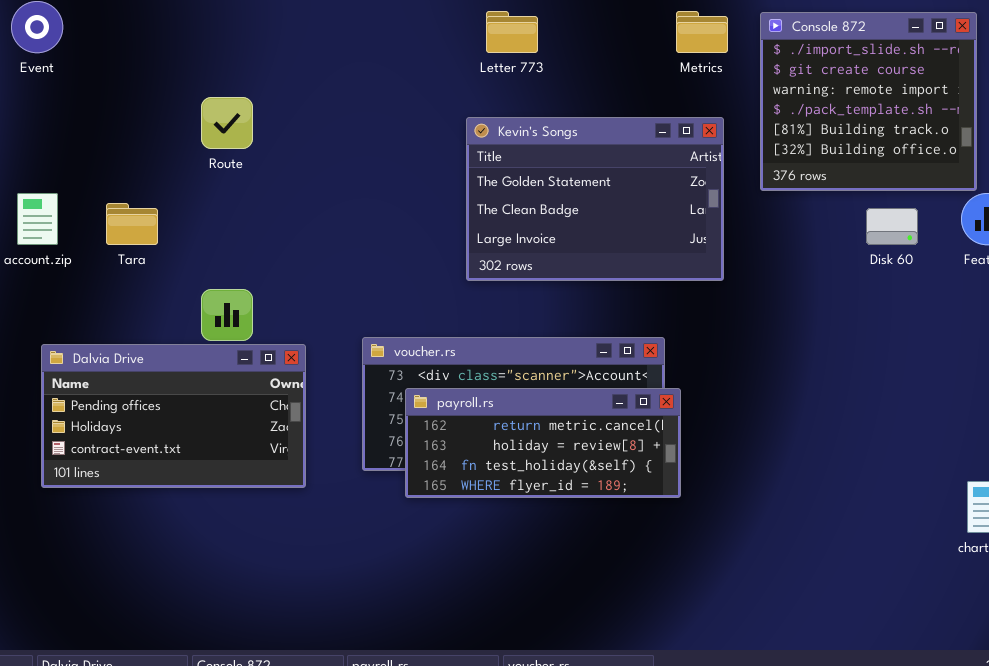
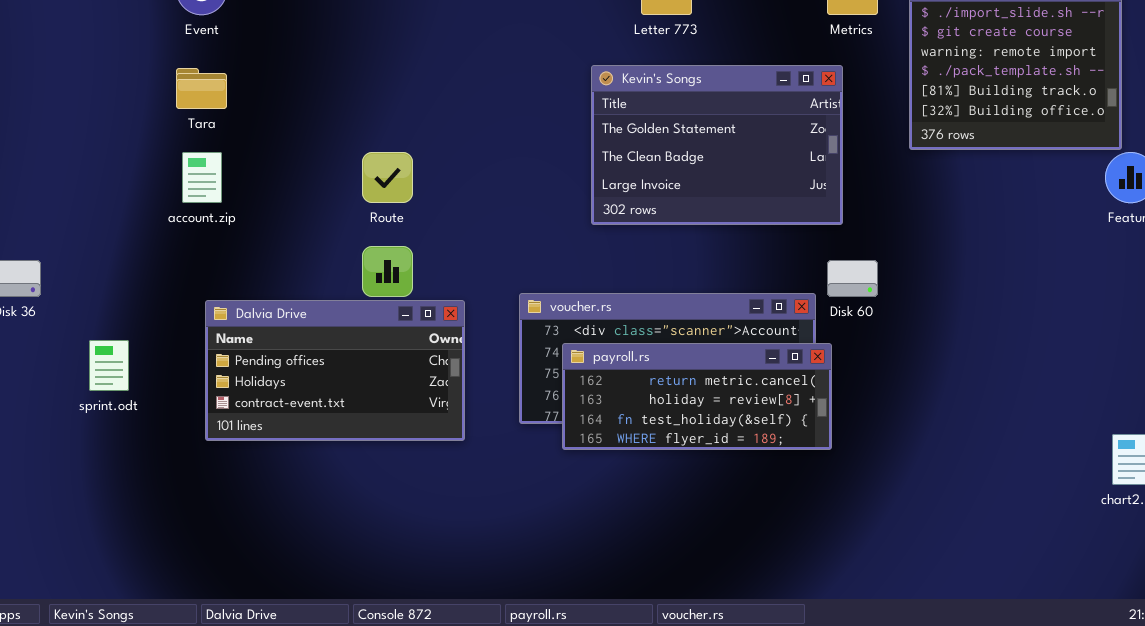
Route: [201,97,253,149] -> [362,152,413,203], moved
Kevin's Songs: [466,117,724,281] -> [591,65,843,225], moved
Tara: [106,203,158,245] -> [176,68,227,109], moved
Disk 60: [866,208,918,245] -> [827,260,878,297], moved

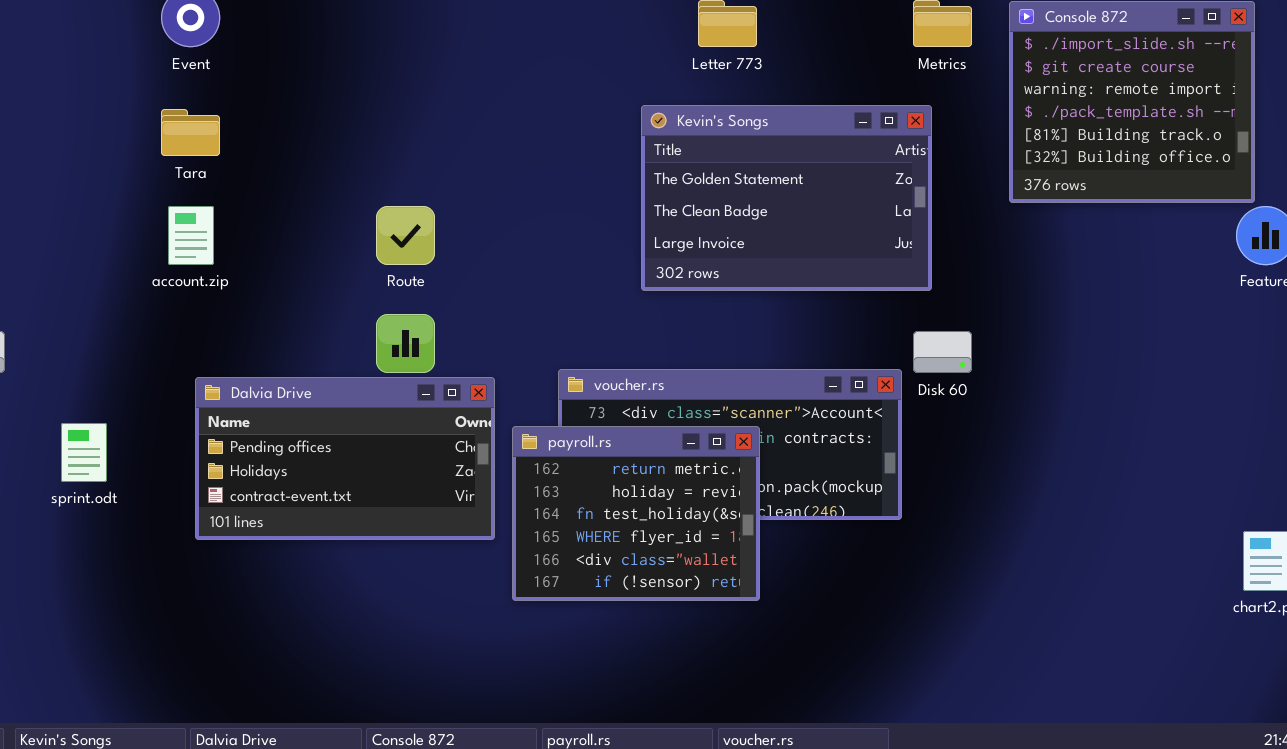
payroll.rs: [562,343,832,450] -> [512,426,760,601], moved, resized

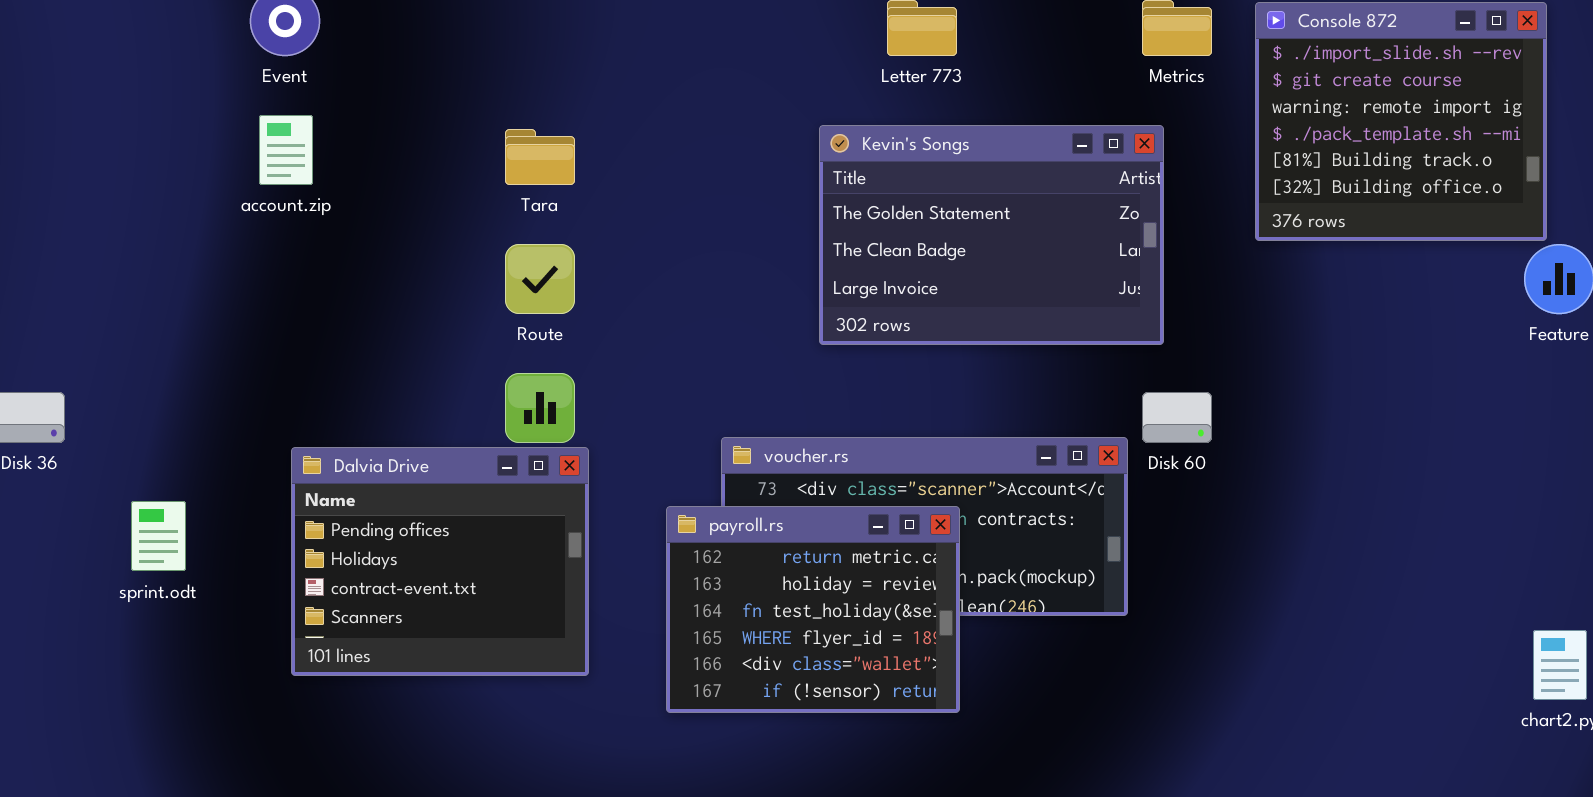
Tara: [161,109,220,156] -> [505,129,575,185], moved
account.zip: [168,206,214,265] -> [259,115,313,185], moved
Dalvia Drive: [195,377,495,540] -> [291,447,589,676], resized

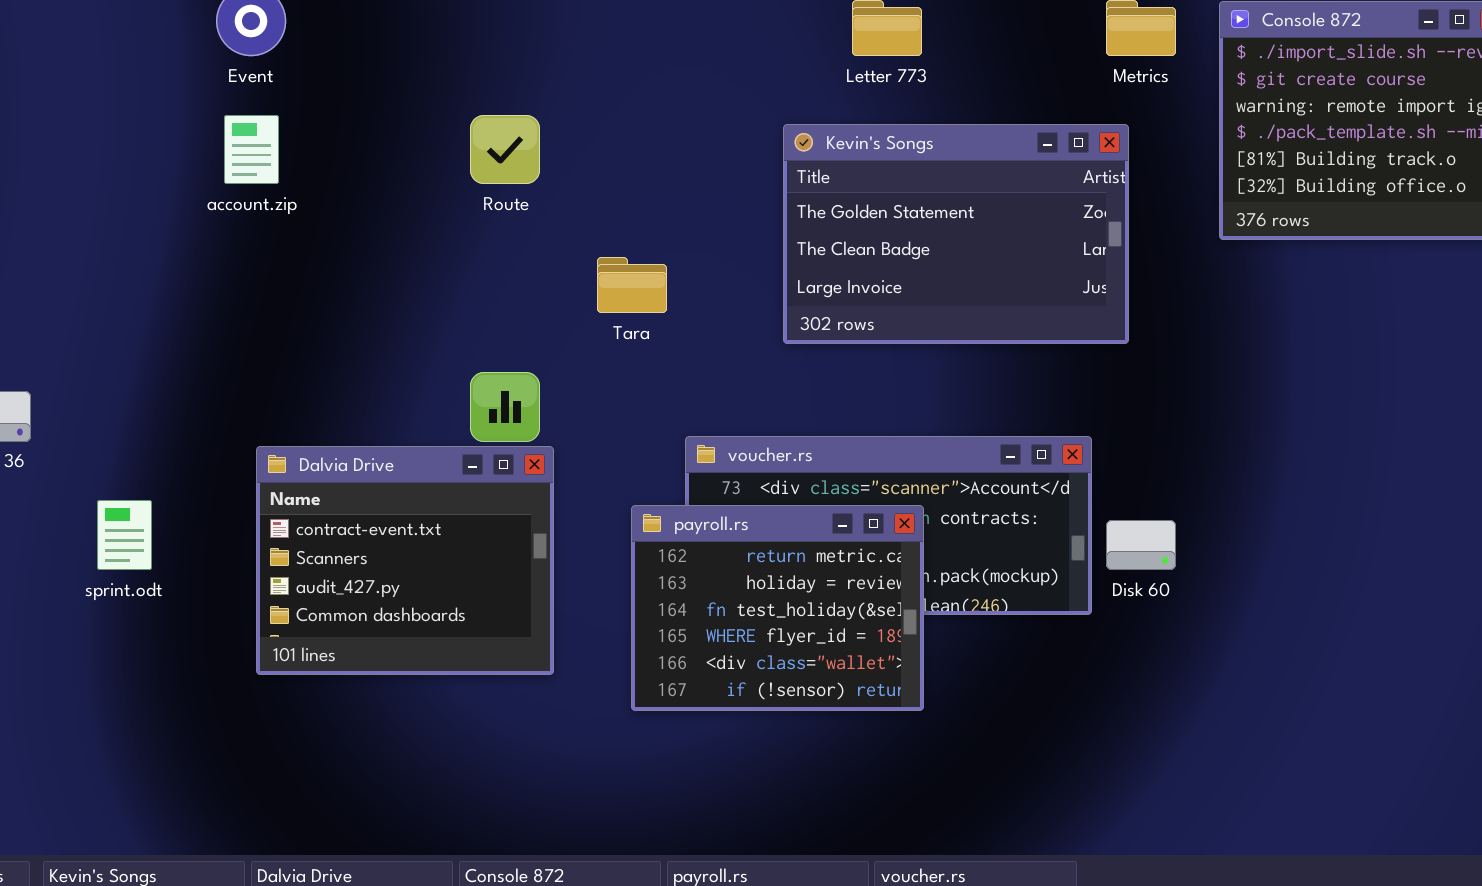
Tara: [505,129,575,185] -> [597,257,667,313], moved
Route: [505,244,575,314] -> [470,115,540,184], moved
Disk 60: [1142,392,1212,443] -> [1106,520,1176,570], moved
Dalvia Drive: [291,447,589,676] -> [256,446,554,675], scrolled down 2 rows

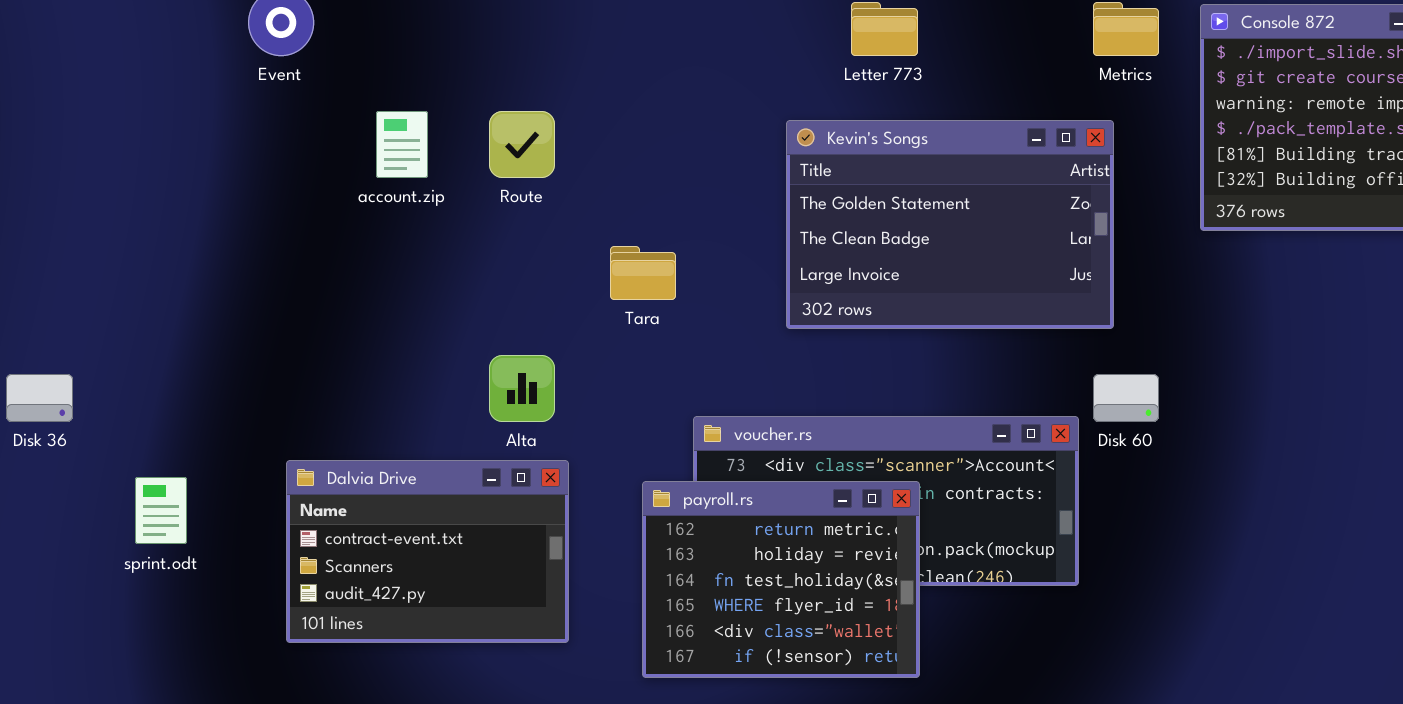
account.zip: [224,115,279,184] -> [376,111,428,178], moved
Dalvia Drive: [256,446,554,675] -> [286,460,569,643], resized
Disk 60: [1106,520,1176,570] -> [1093,374,1159,422], moved

